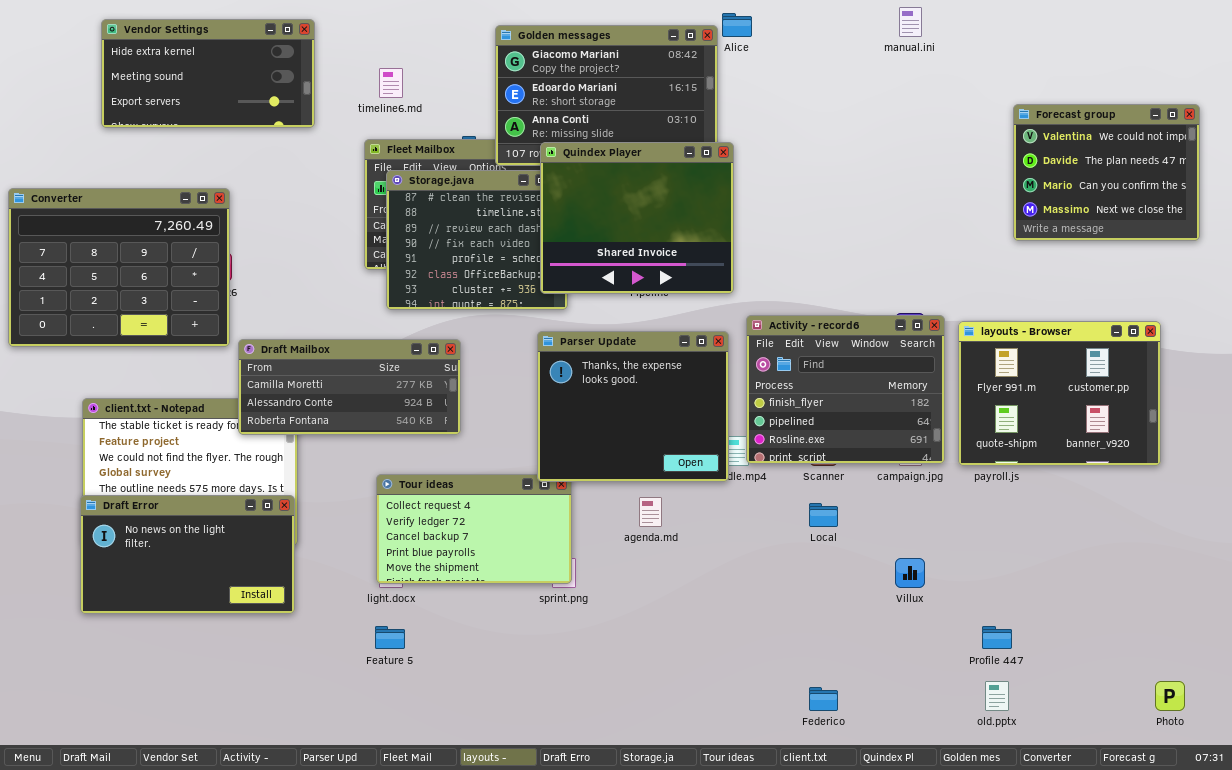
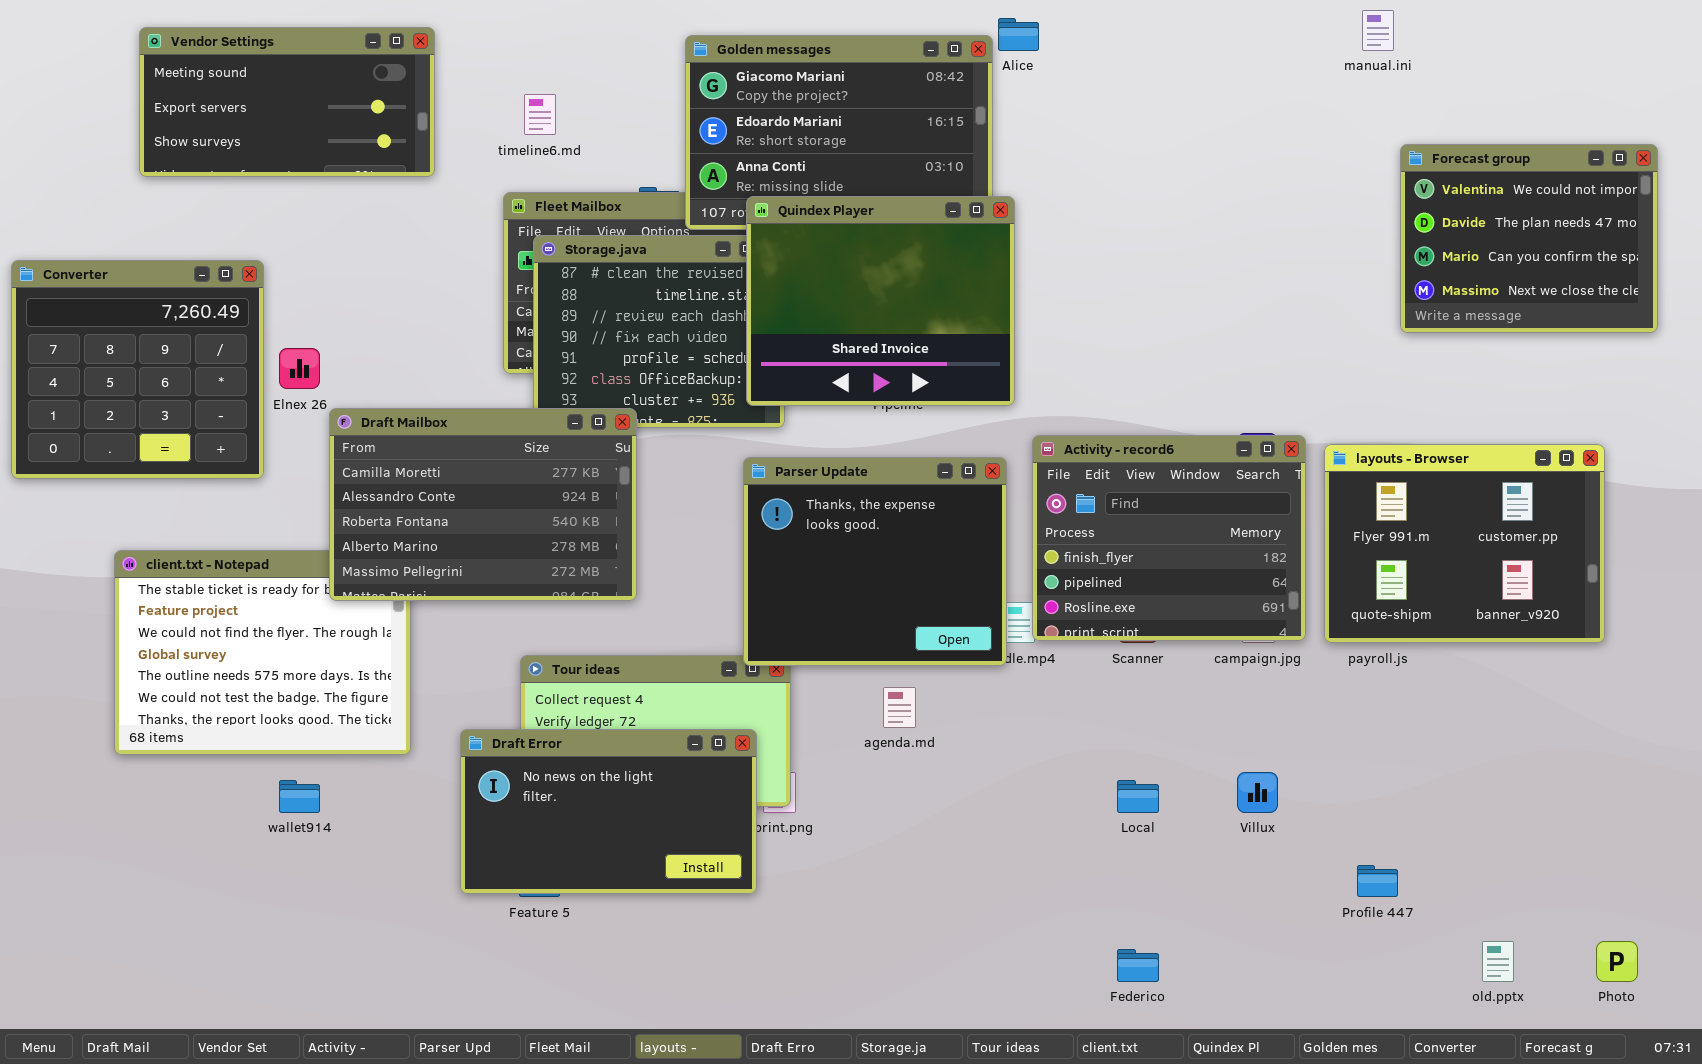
manual.ini: [899,7,922,37] -> [1362,10,1394,51], moved
Vendor Settings: [101,19,315,128] -> [139,27,435,177], scrolled down 1 row
Converter: [8,188,230,347] -> [11,260,264,479], resized
Draft Mailbox: [238,339,461,435] -> [329,408,637,601], resized
Draft Error: [80,495,295,614] -> [460,729,757,894], moved
Local: [809,503,838,527] -> [1117,780,1159,813], moved
old.pptx: [985,681,1009,711] -> [1482,941,1514,982], moved

